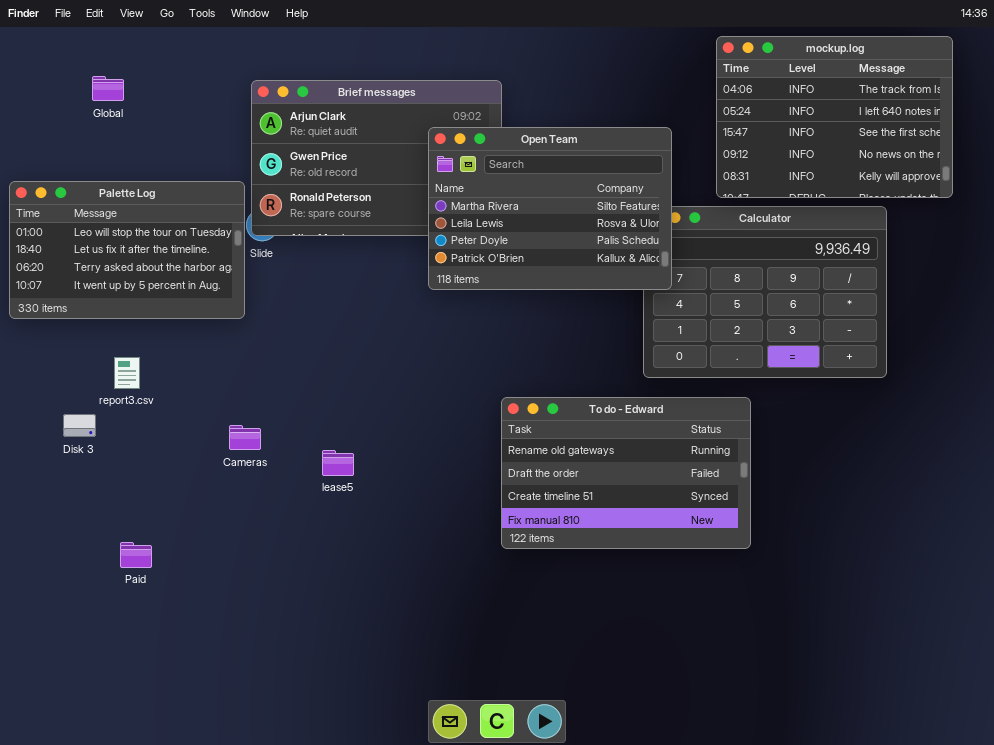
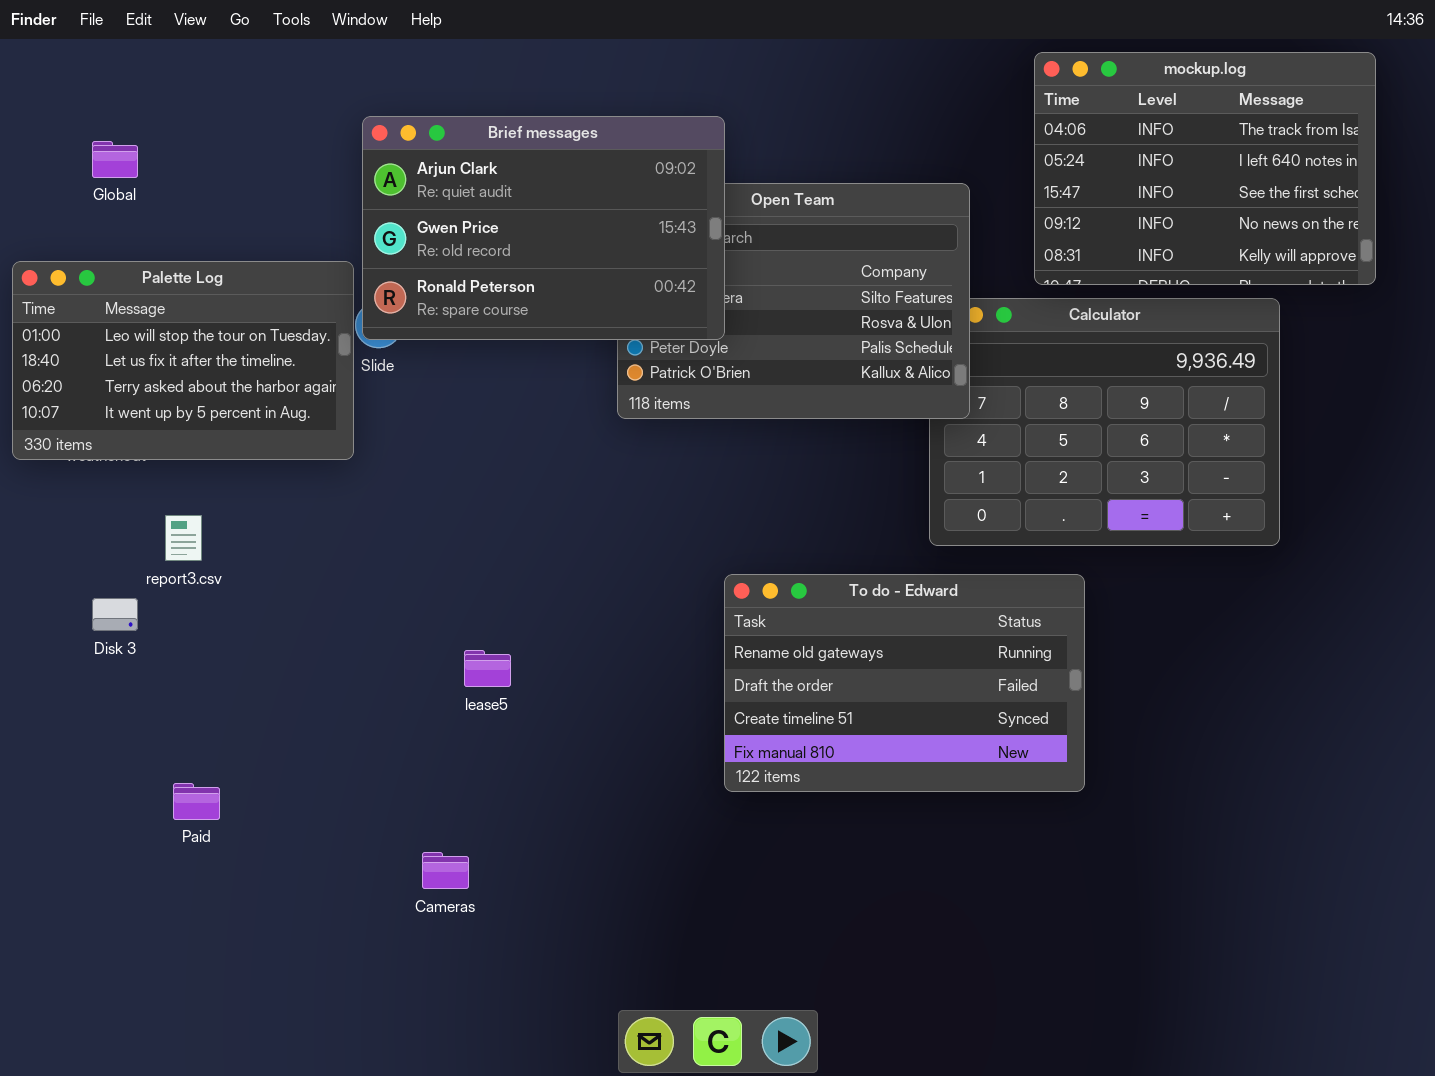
Global: [92,76,124,101] -> [92,141,138,178], moved
Brief messages: [251,80,502,236] -> [362,116,725,340], raised
Cameras: [229,425,261,450] -> [422,852,469,889], moved

